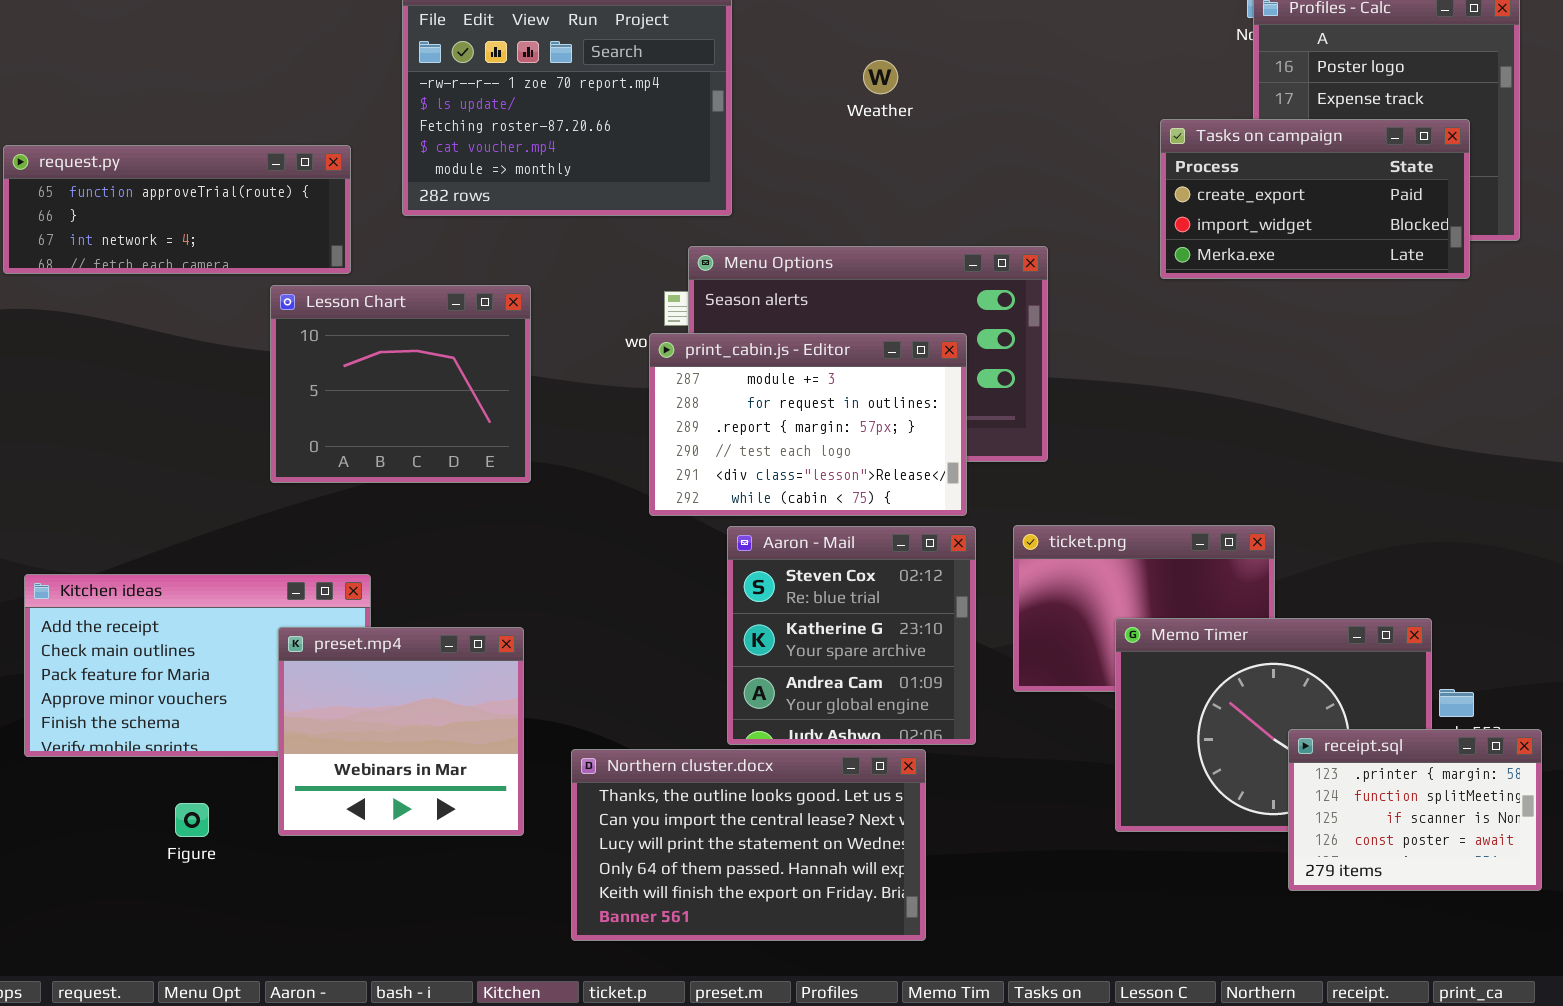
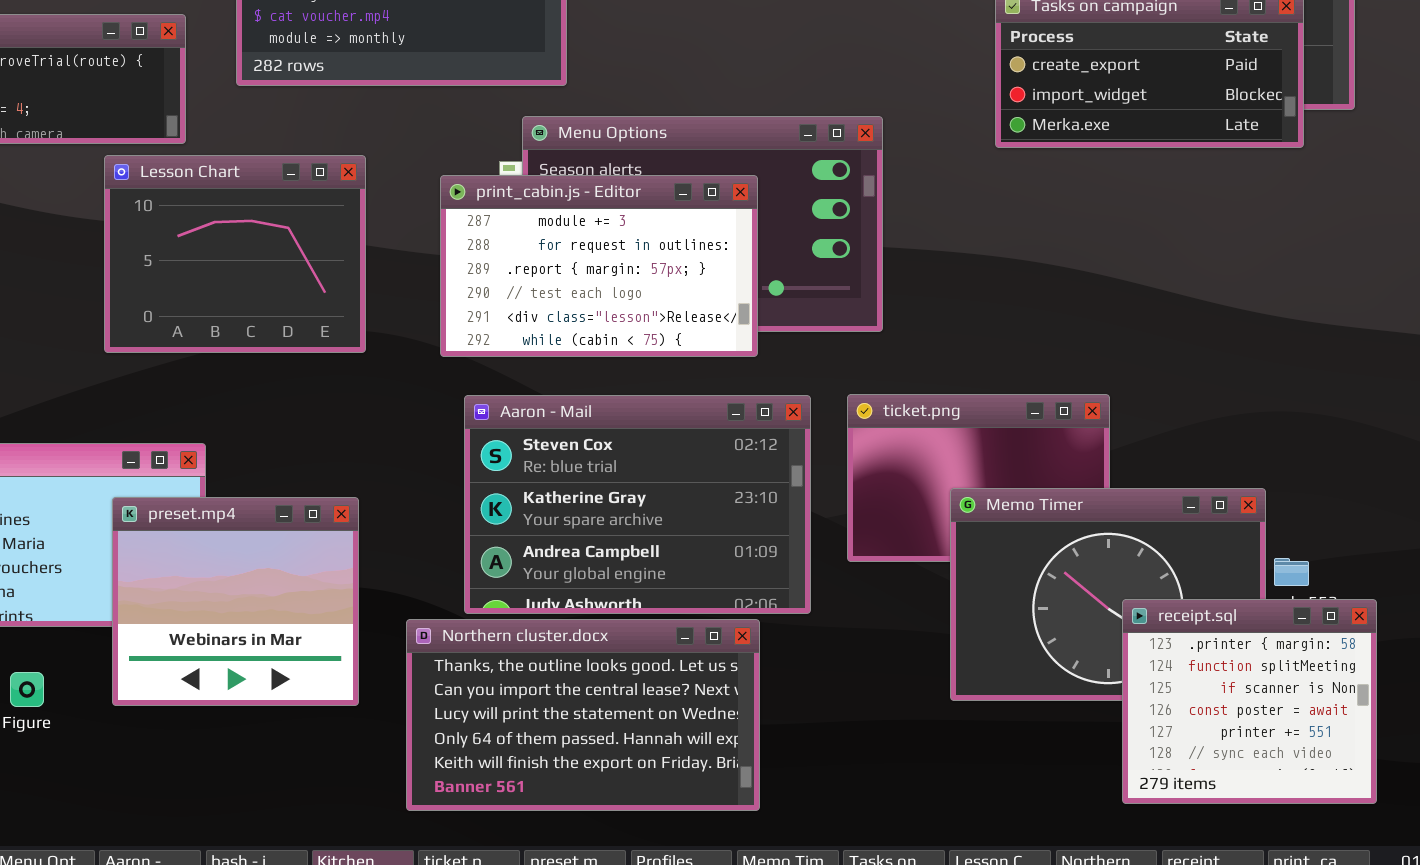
print_cabin.js - Editor: [649,333,967,516] -> [440,175,758,357], moved
Aaron - Mail: [727,526,976,745] -> [464,395,811,614], resized
receipt.sql: [1288,729,1542,891] -> [1122,599,1377,804], resized

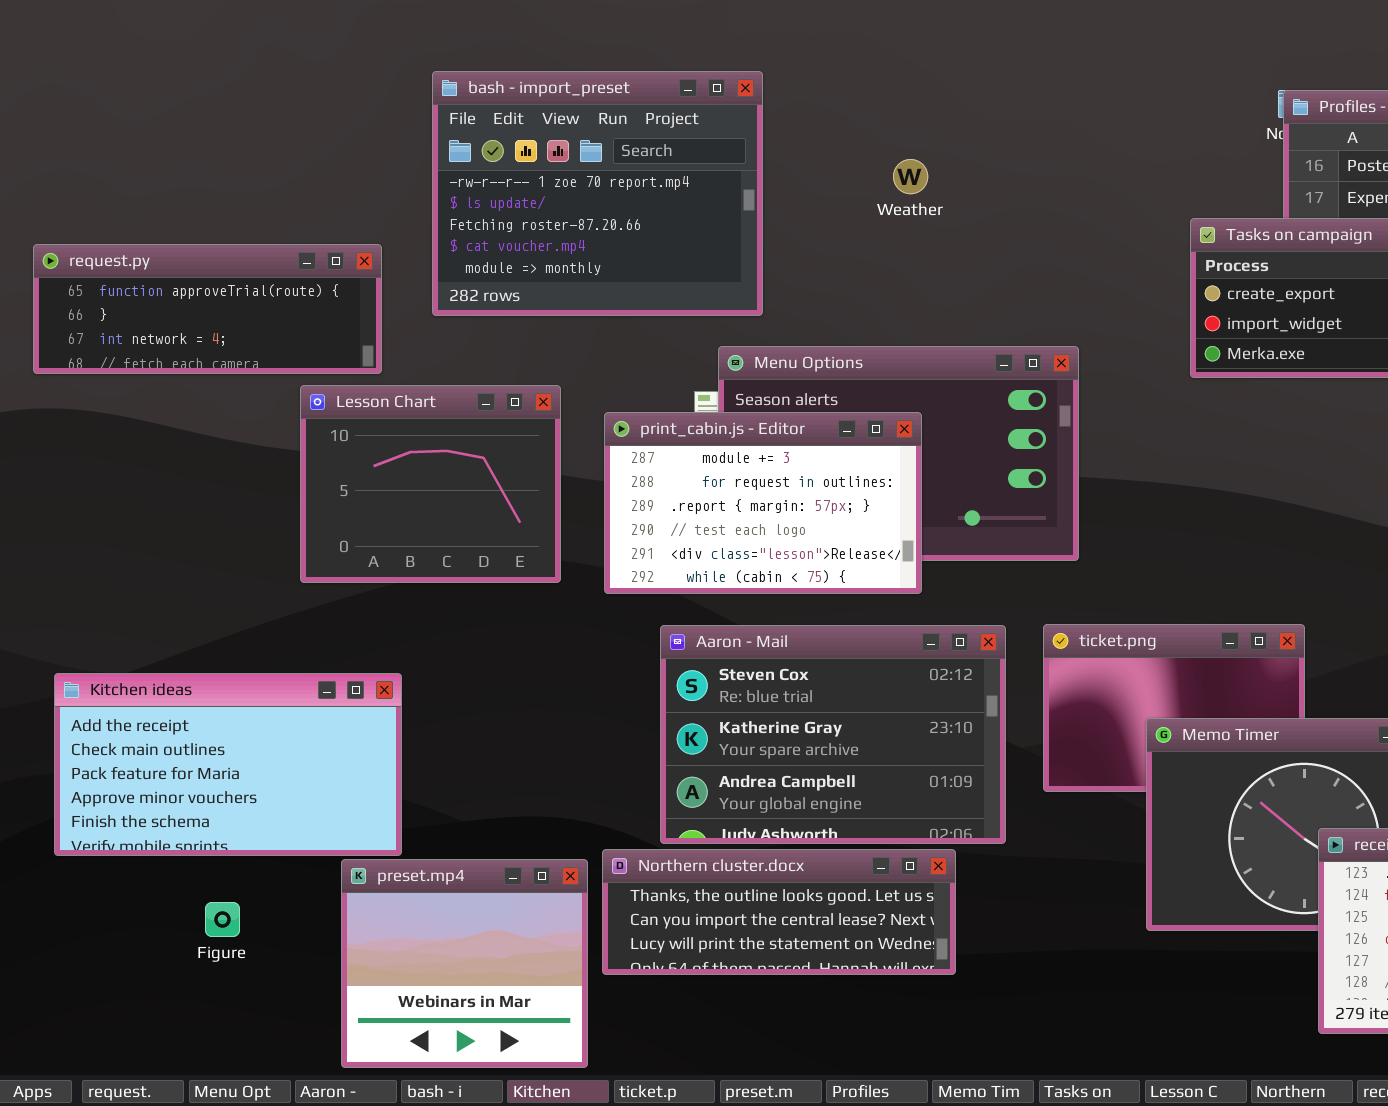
print_cabin.js - Editor: [440,175,758,357] -> [604,412,922,594], moved
preset.mp4: [112,497,359,706] -> [341,859,588,1068], moved
Northern cluster.docx: [406,619,760,811] -> [602,849,956,975], resized

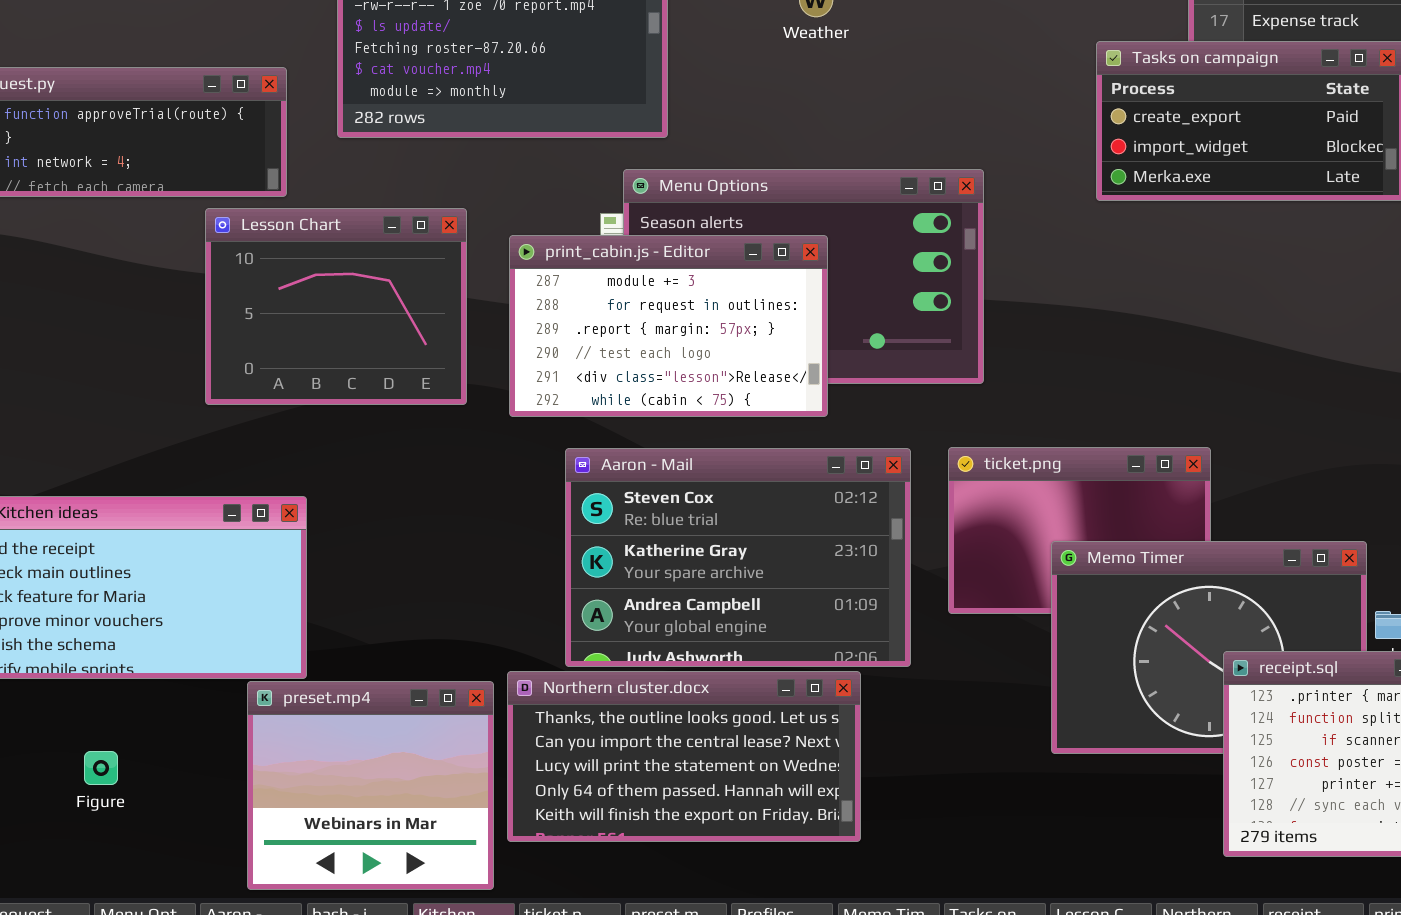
Northern cluster.docx: [602,849,956,975] -> [507,671,861,842], resized
Figure: [205,902,240,937] -> [84,751,118,785], moved

